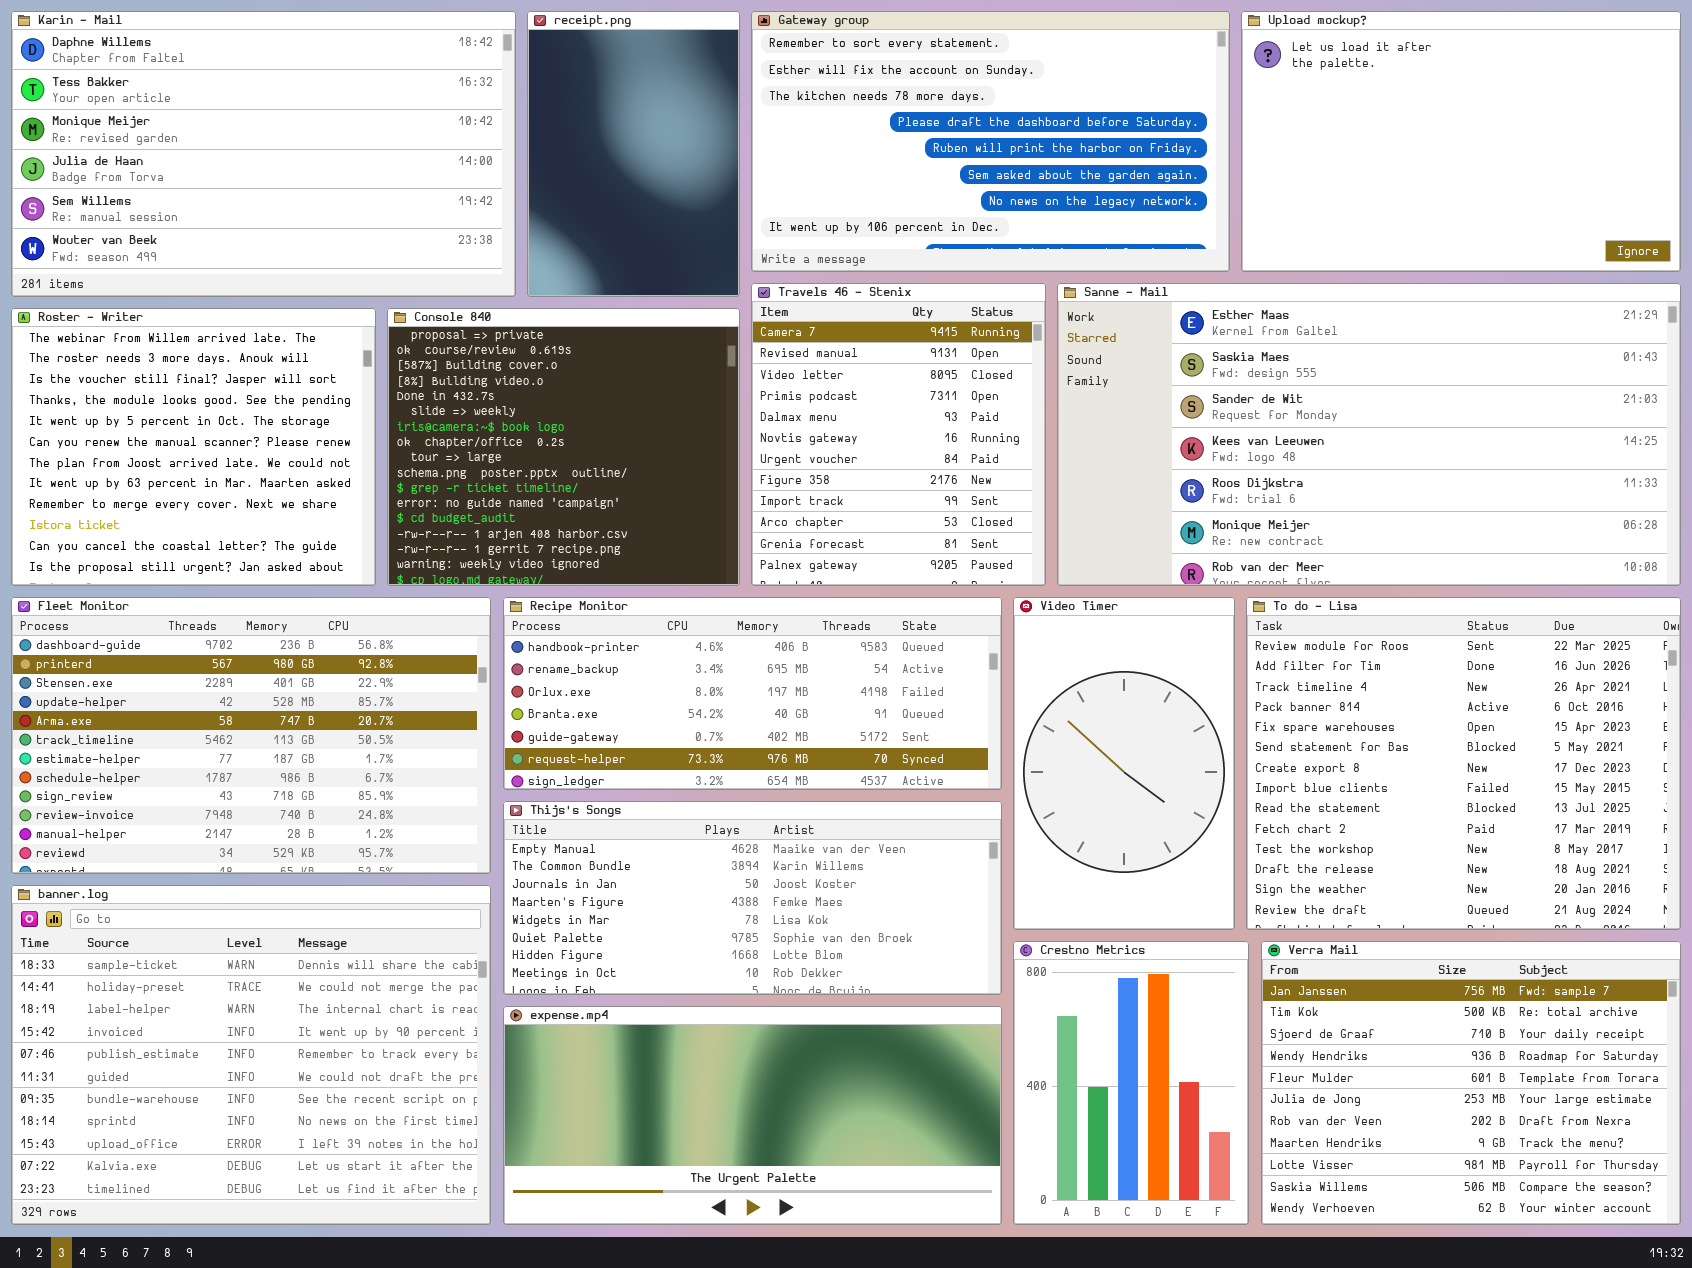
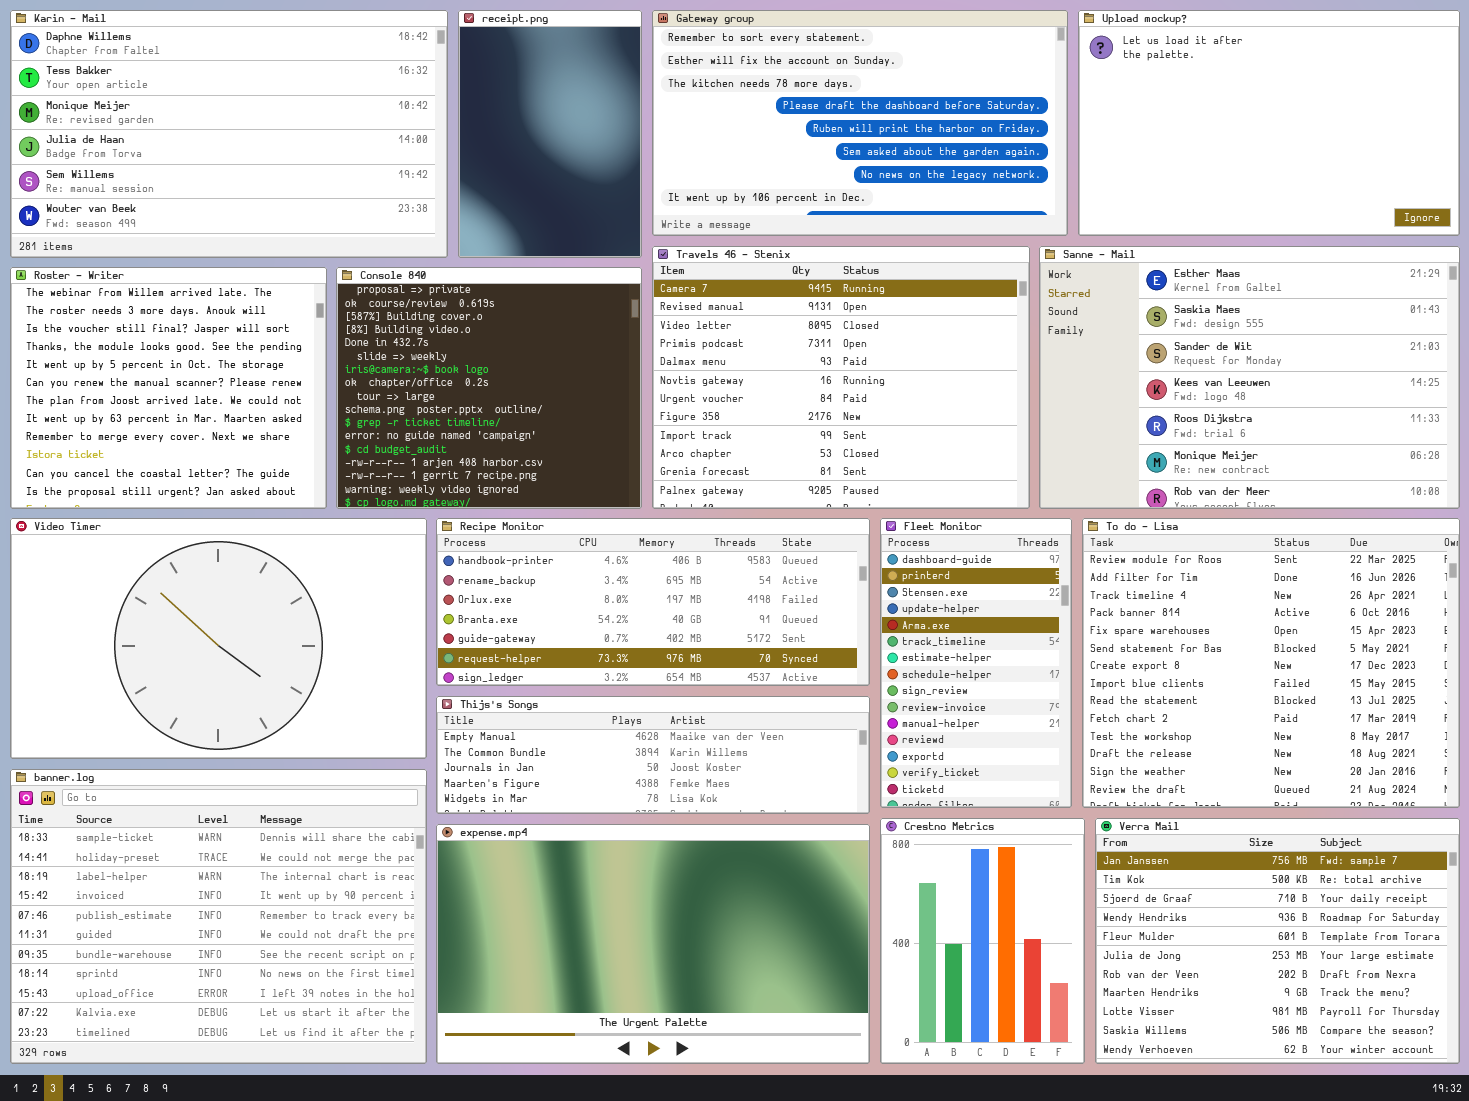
Travels 46 - Stenix: [751,283,1046,586] -> [652,246,1030,509], resized
Sanne - Mail: [1057,283,1681,586] -> [1039,246,1460,509], resized
Fleet Monitor: [11,597,491,874] -> [880,518,1072,808], moved, resized
Video Timer: [1013,597,1235,930] -> [10,518,427,759], moved, resized
Thijs's Songs: [503,801,1002,995] -> [436,696,870,814], resized
expense.mp4: [503,1006,1002,1225] -> [436,824,870,1064], resized

